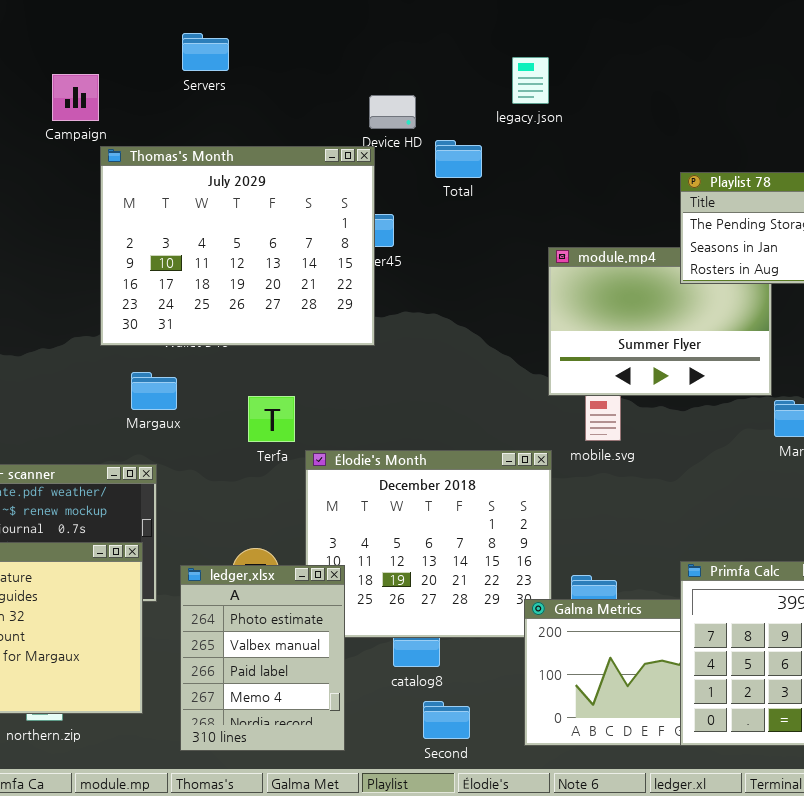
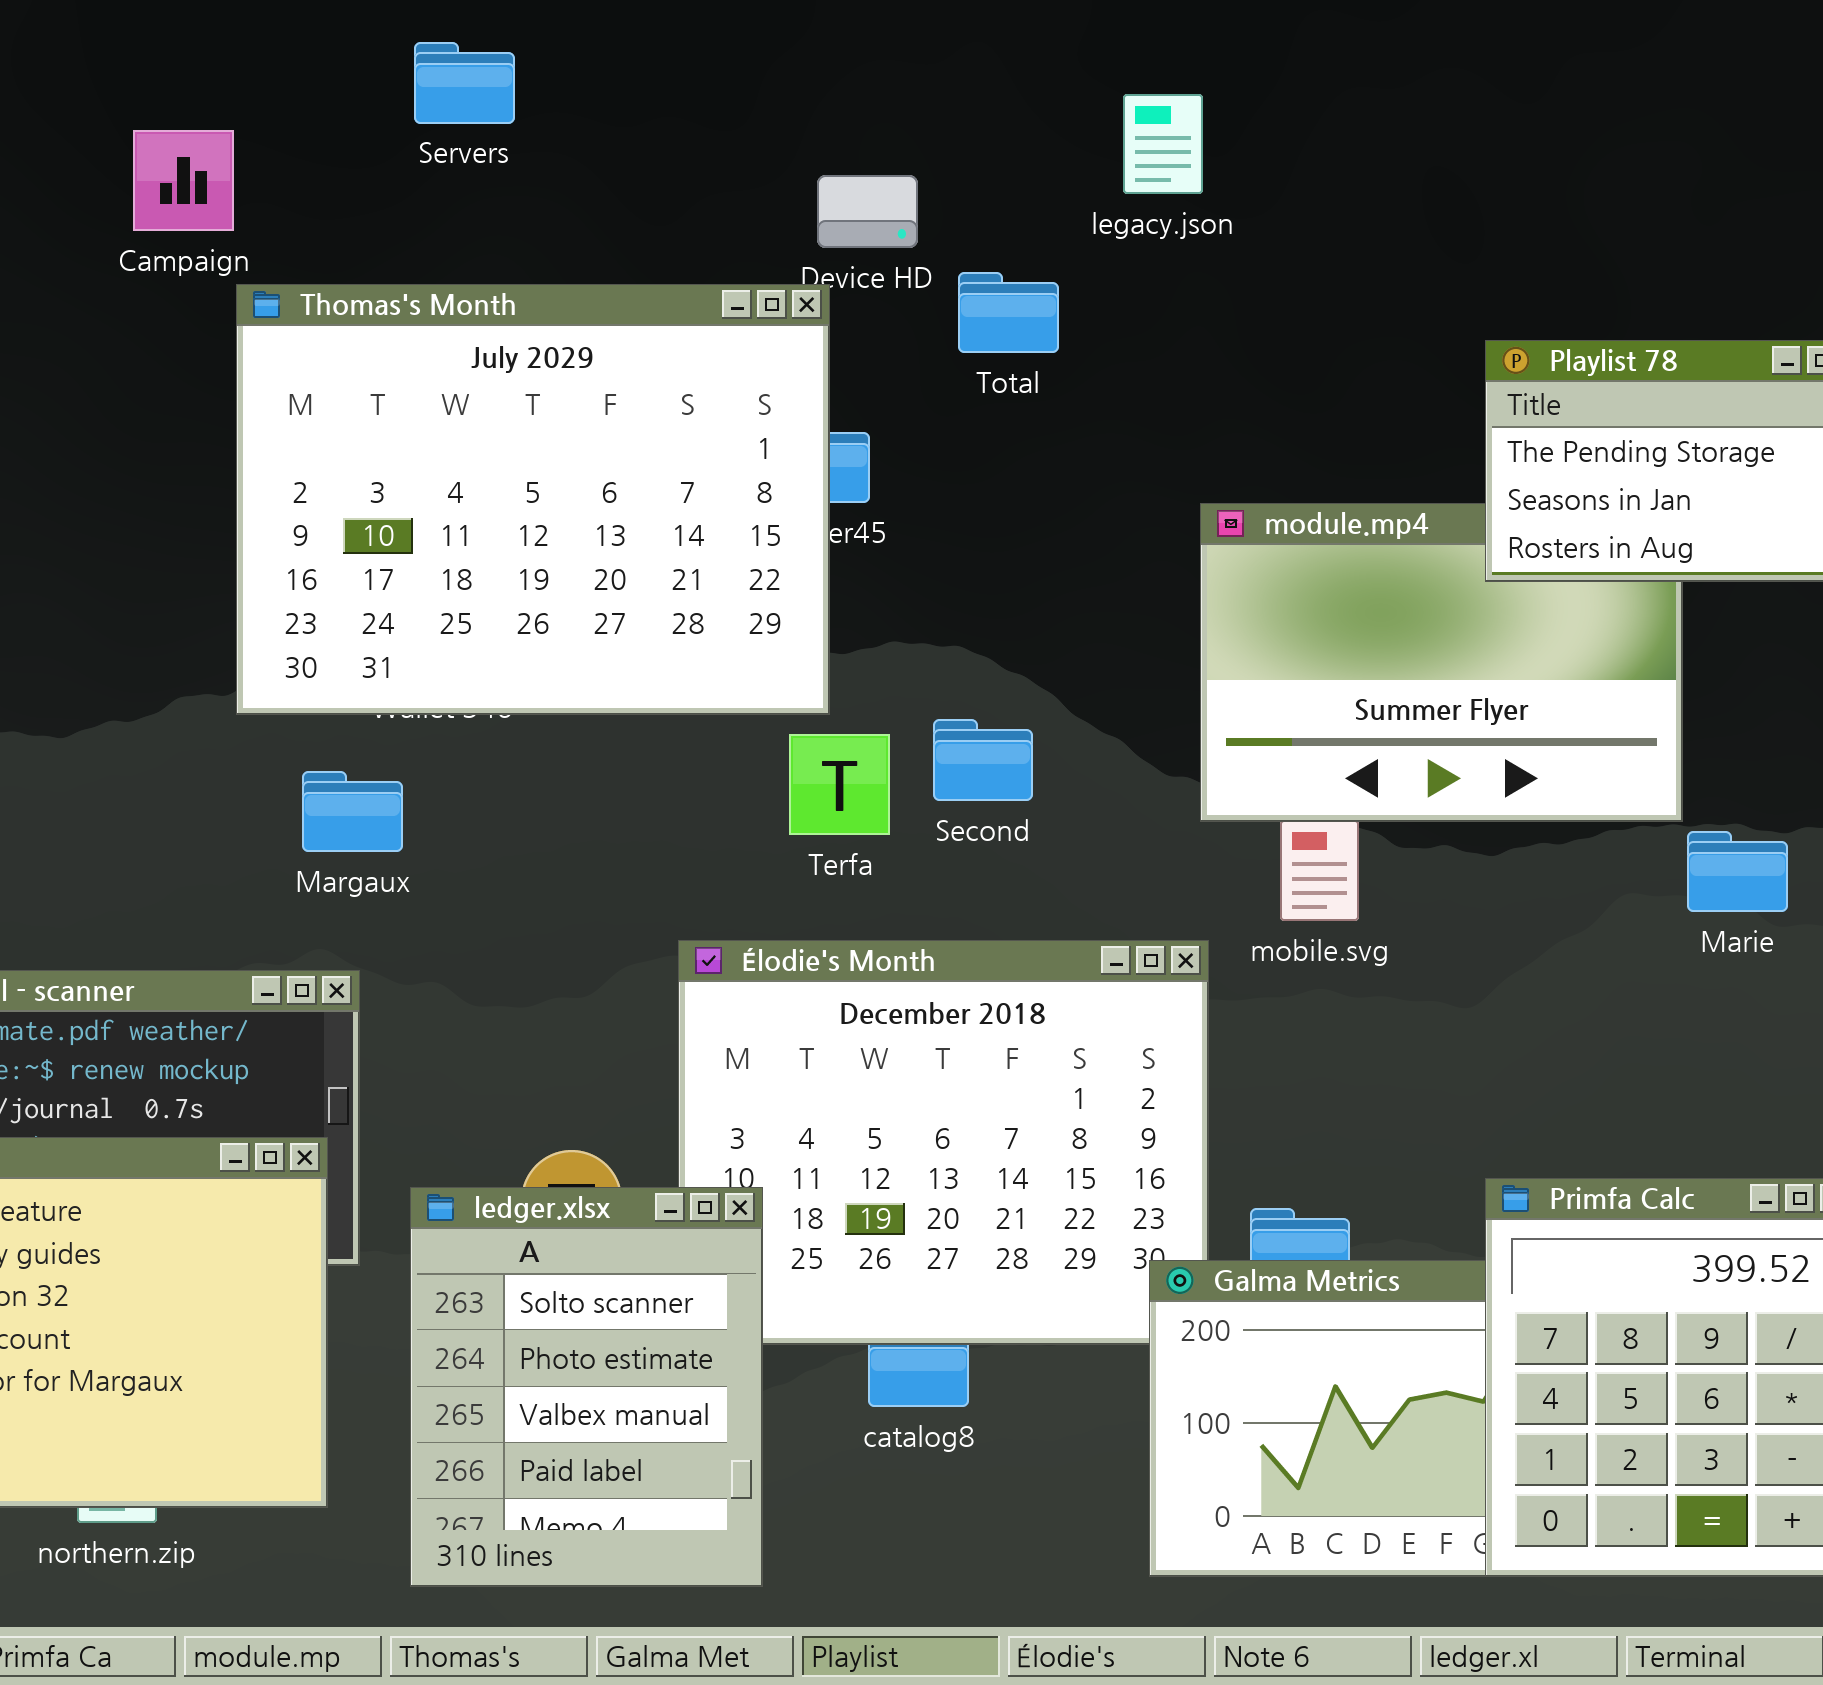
Terfa: [248,396,295,442] -> [789,734,890,835], moved
ledger.xlsx: [180,565,345,751] -> [410,1187,763,1587], scrolled up 1 row
Second: [423,701,470,739] -> [933,719,1033,801], moved

